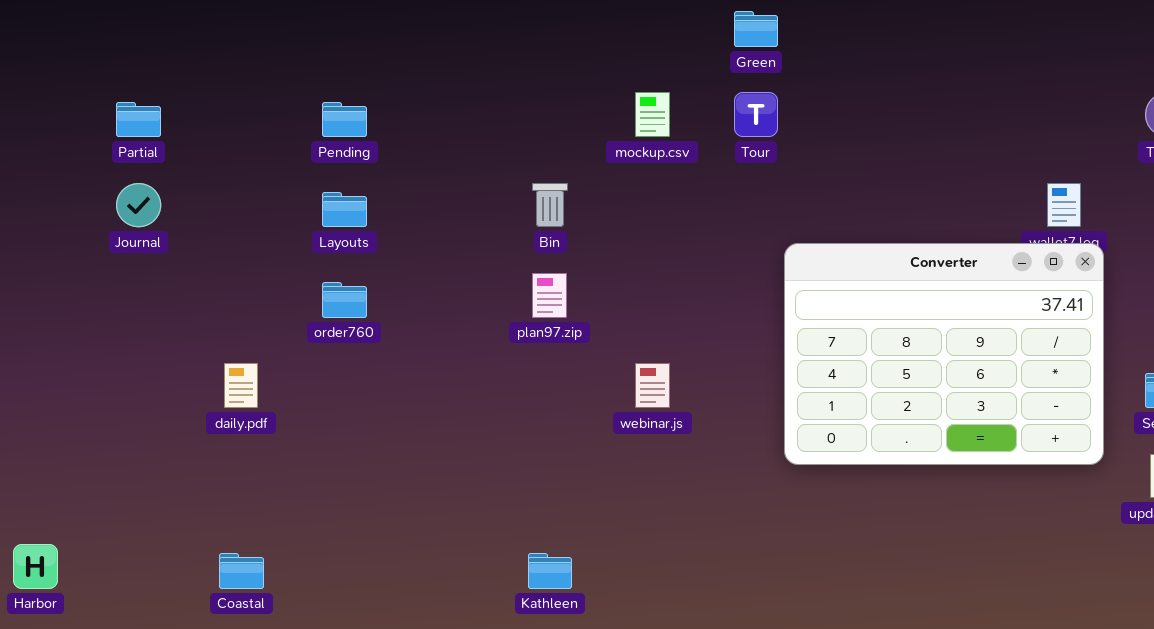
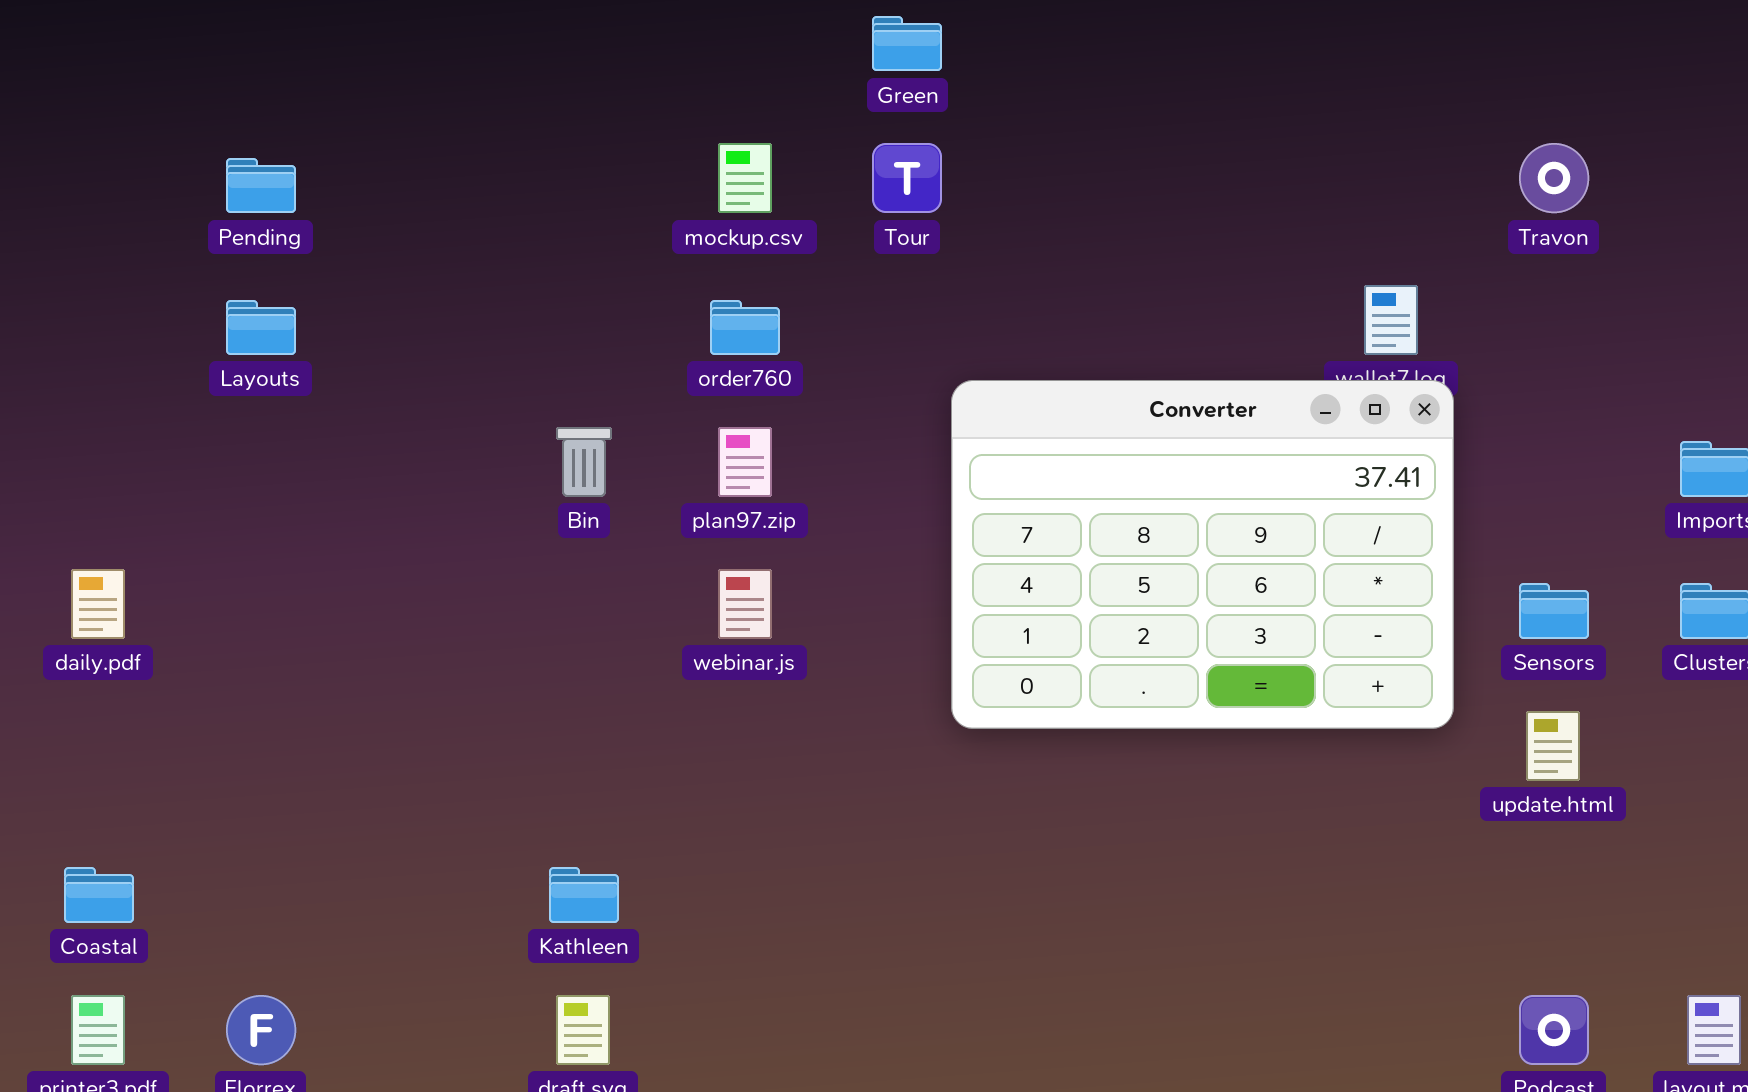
Bin: [532,183,568,227] -> [556,427,612,497], moved
plan97.zip: [532,273,567,318] -> [718,427,772,497], moved
order760: [322,282,367,318] -> [710,300,780,355], moved

